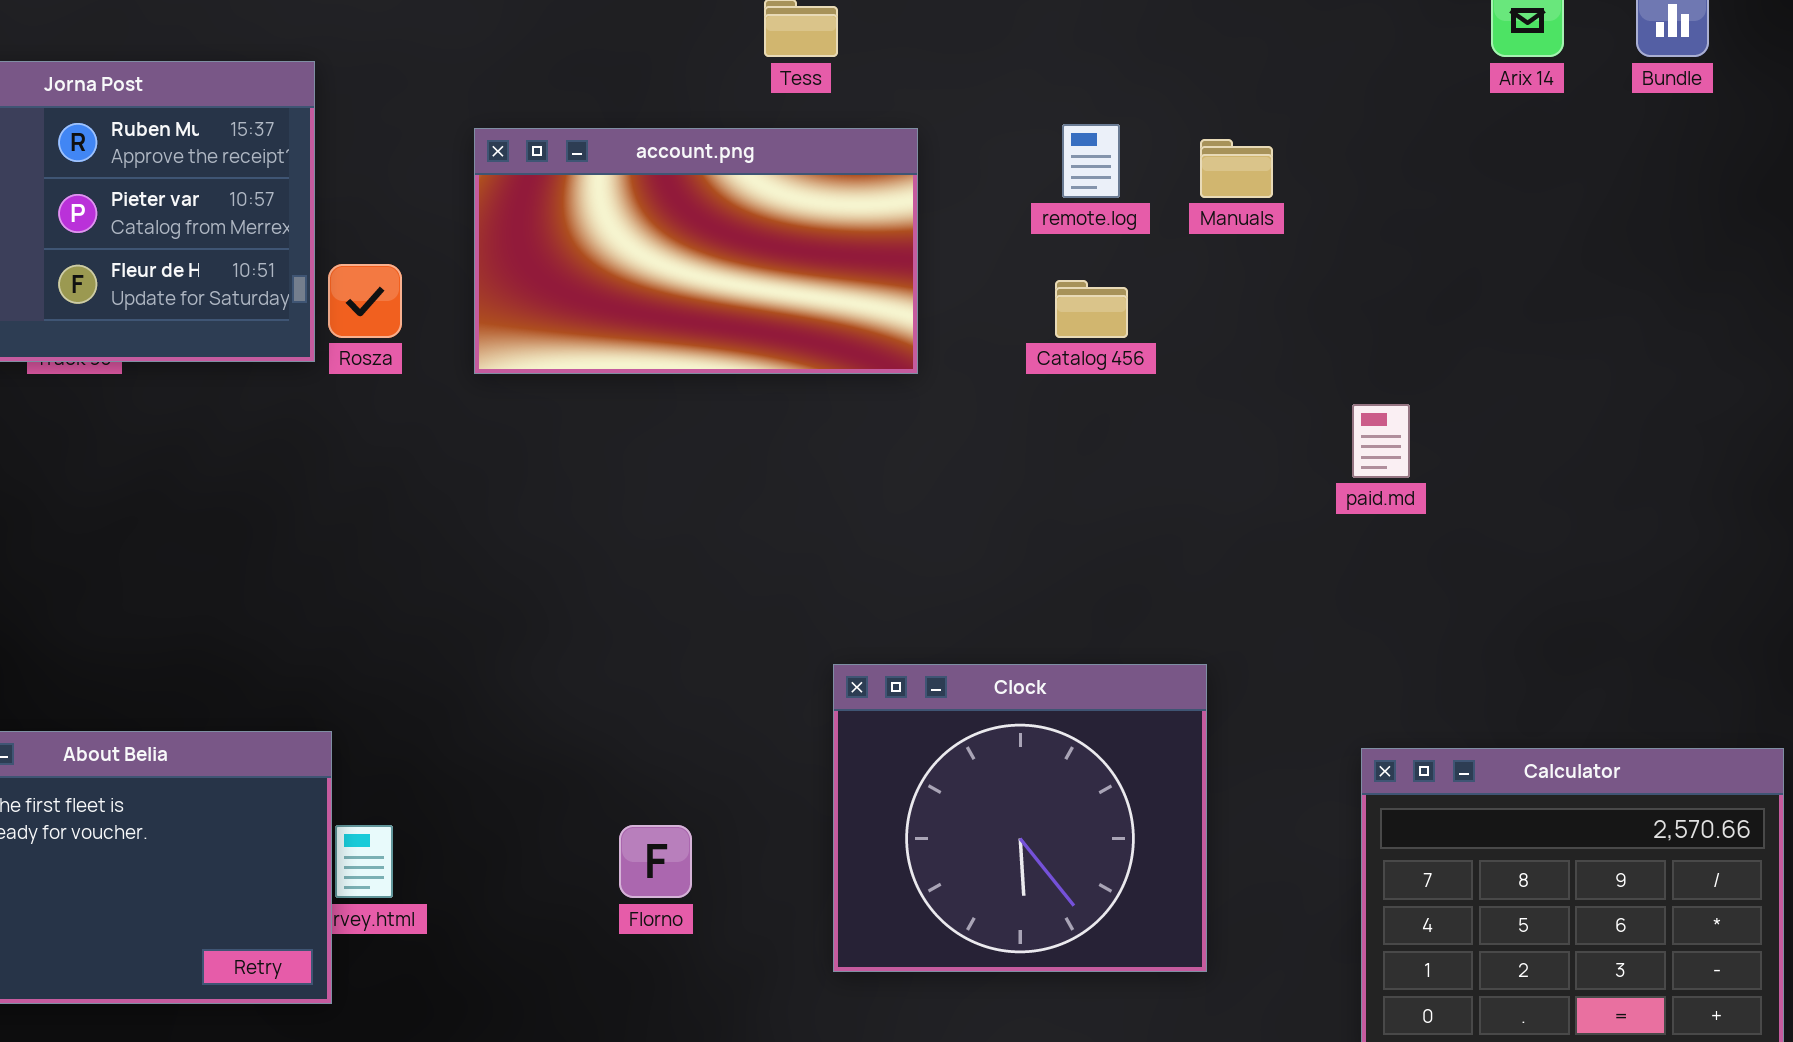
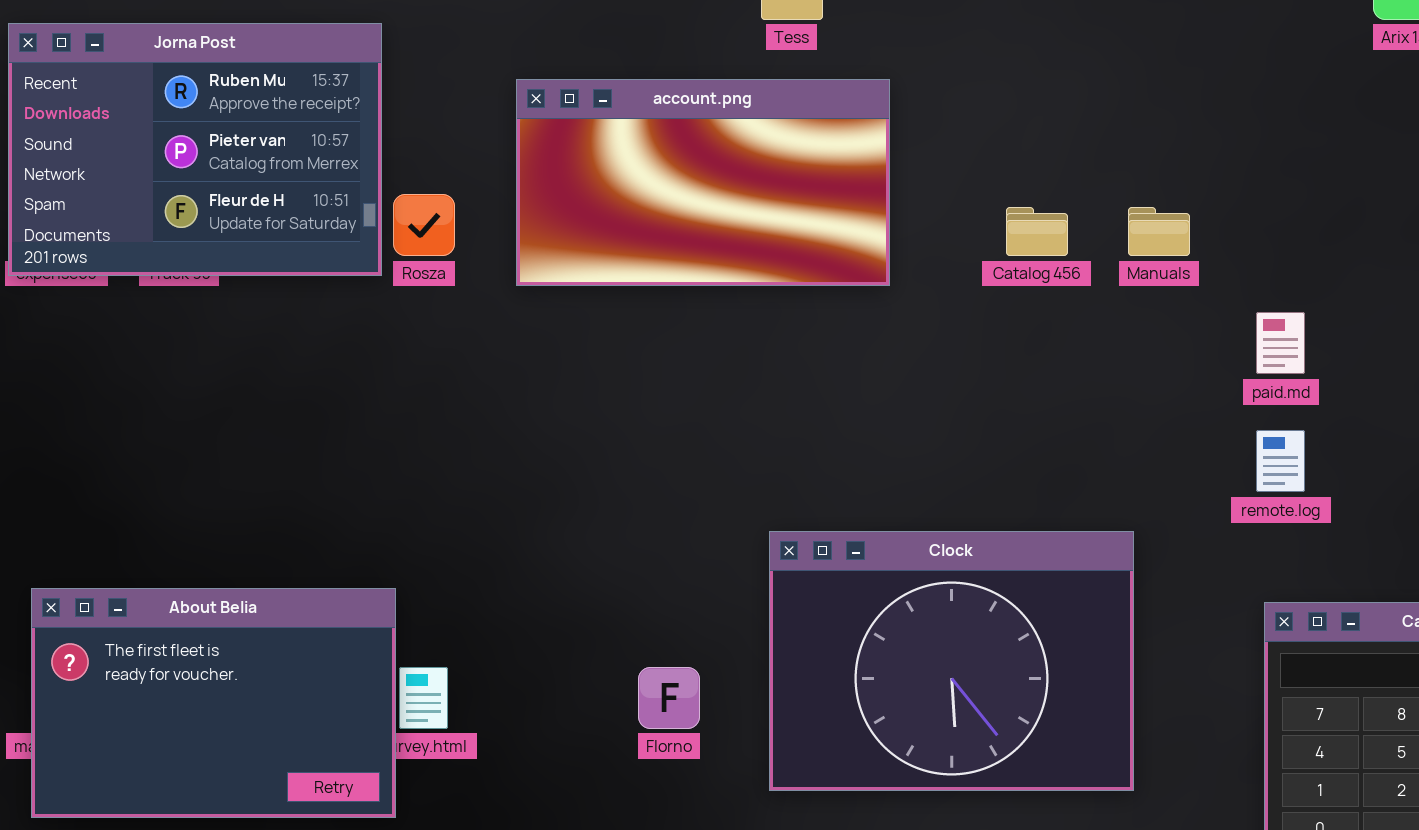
remote.log: [1062,124,1120,198] -> [1256,430,1305,492], moved
Manuals: [1200,139,1273,198] -> [1128,207,1190,256], moved
Clock: [833,664,1207,972] -> [769,531,1134,791], resized

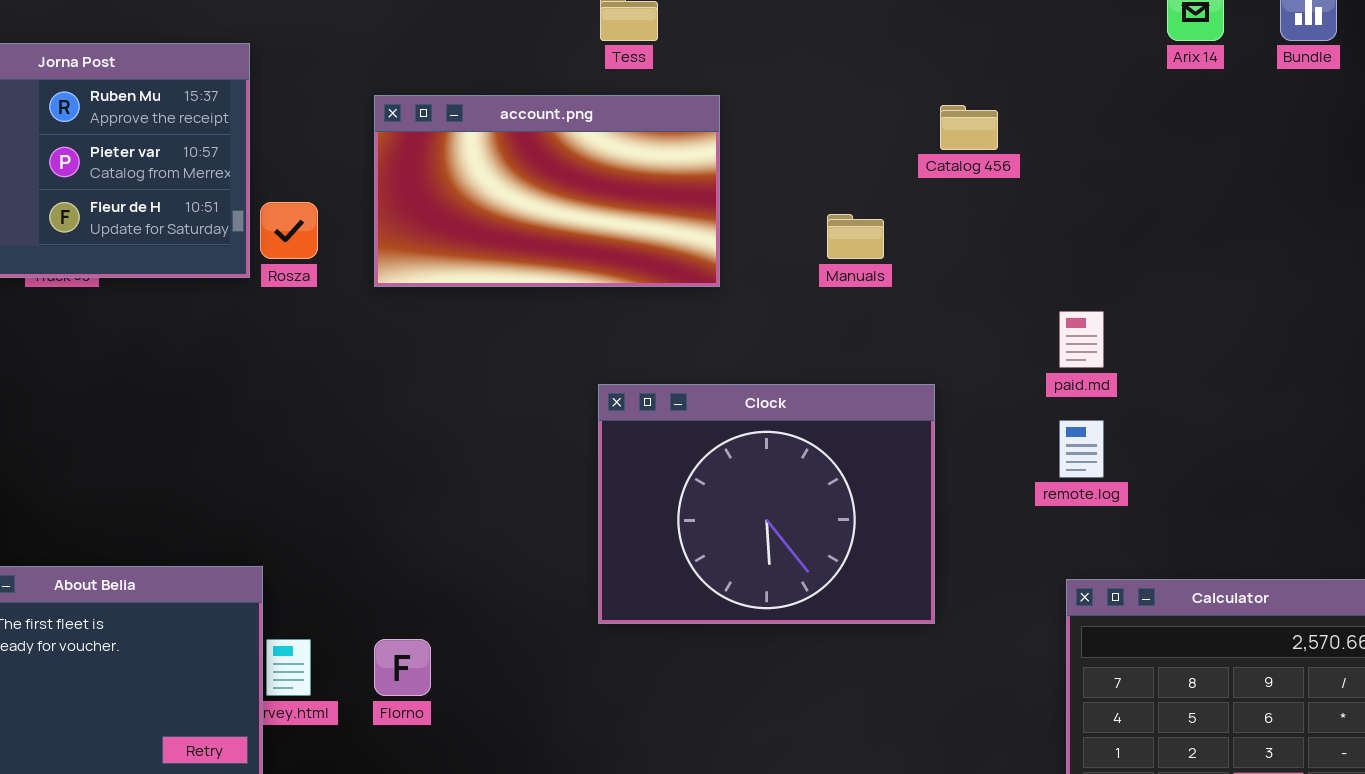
Catalog 456: [1006,207,1068,256] -> [940,105,998,150], moved
Manuals: [1128,207,1190,256] -> [827,214,884,259], moved
Clock: [769,531,1134,791] -> [598,384,935,624], moved
Florno: [638,667,700,729] -> [374,639,431,696], moved

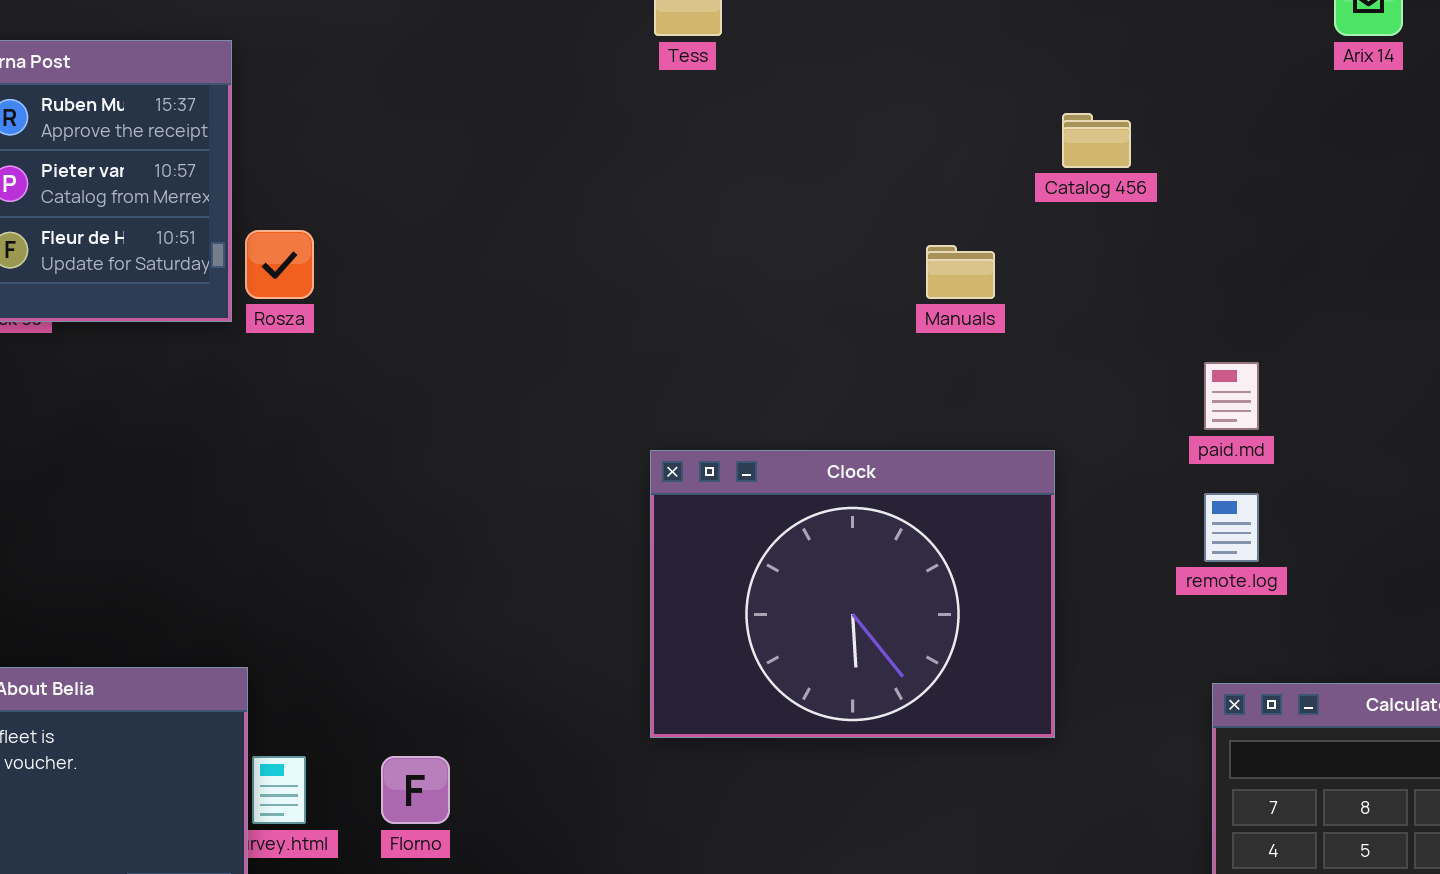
account.png: [374,95,720,287] -> none, closed

